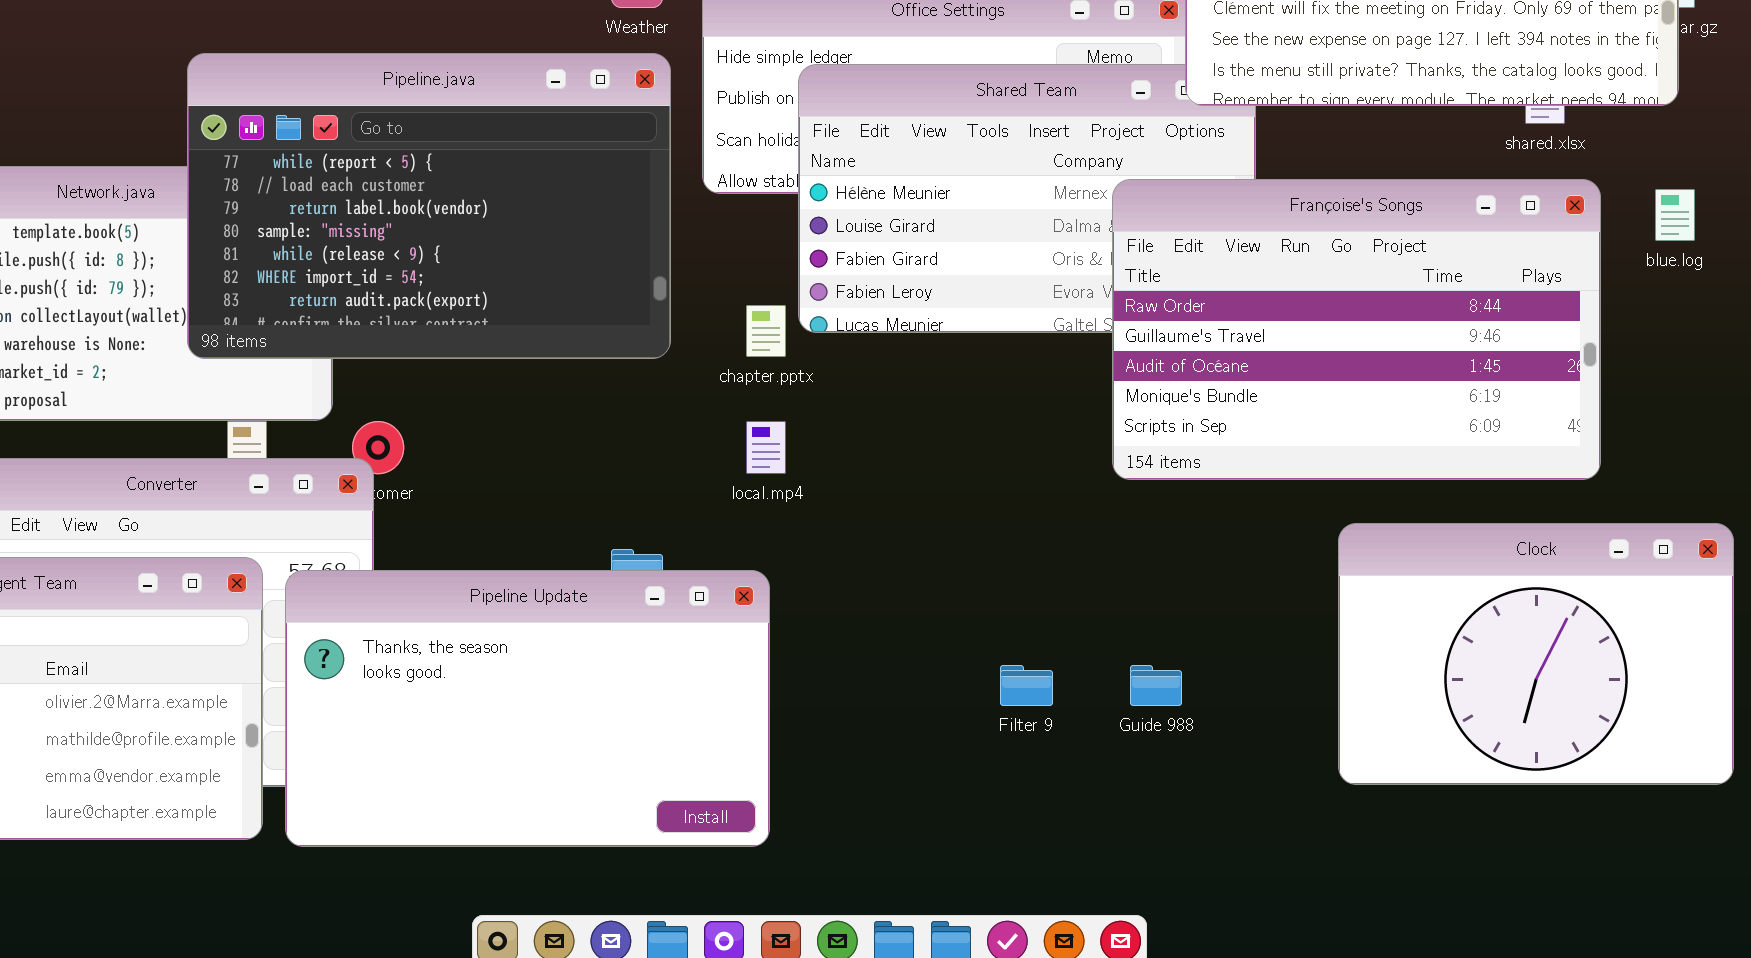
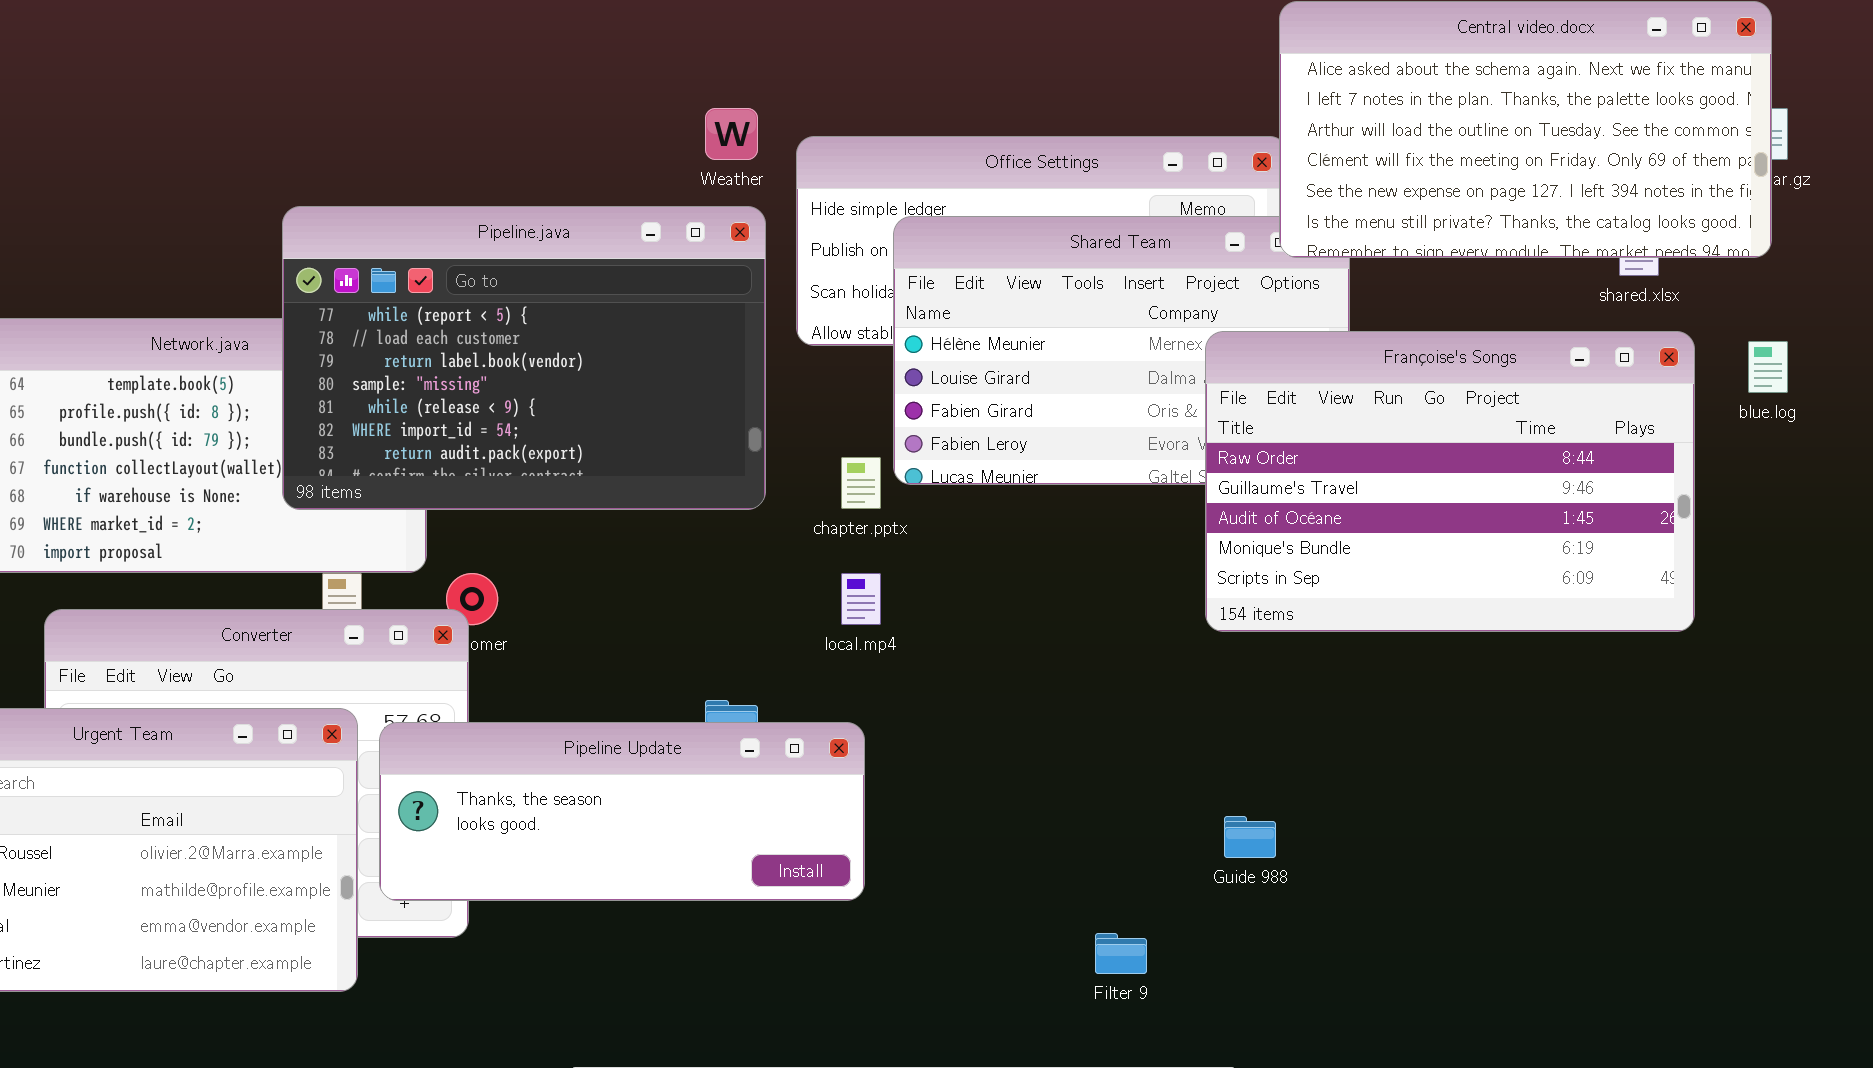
Clock: [1338,523,1734,785] -> none, closed
Pipeline Update: [285,570,770,847] -> [379,722,865,901], resized
Filter 9: [1000,665,1053,706] -> [1095,933,1147,974], moved

